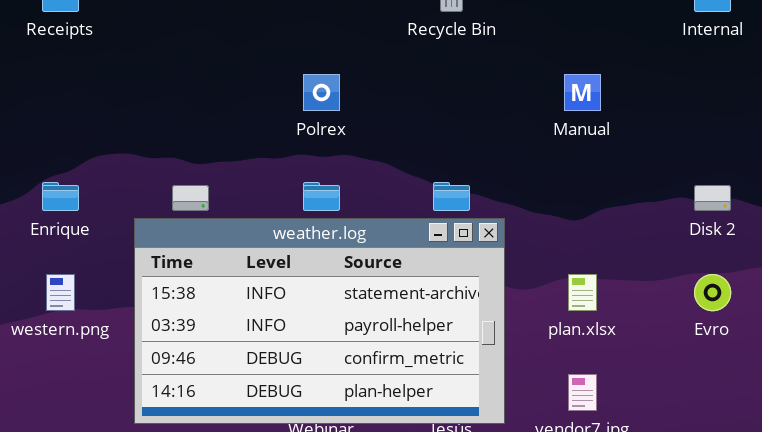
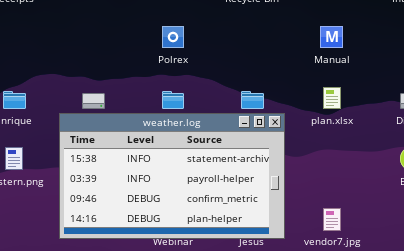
plan.xlsx: [568,274,597,311] -> [323,87,341,109], moved

